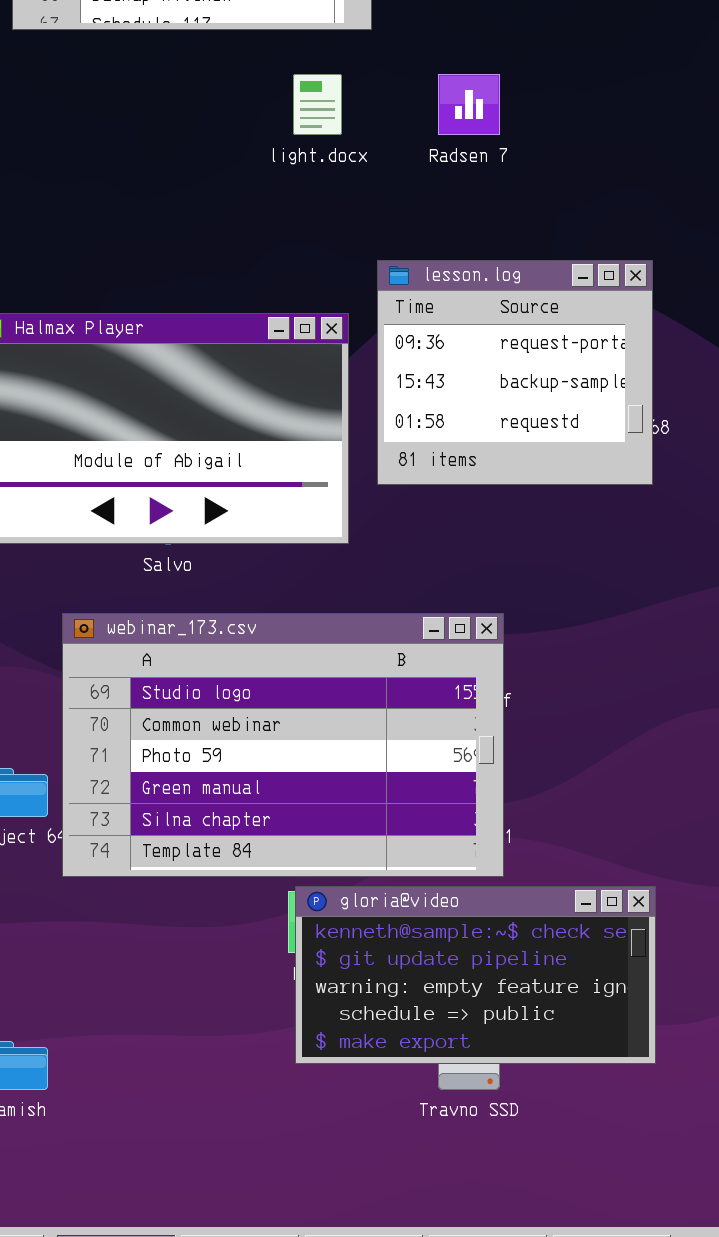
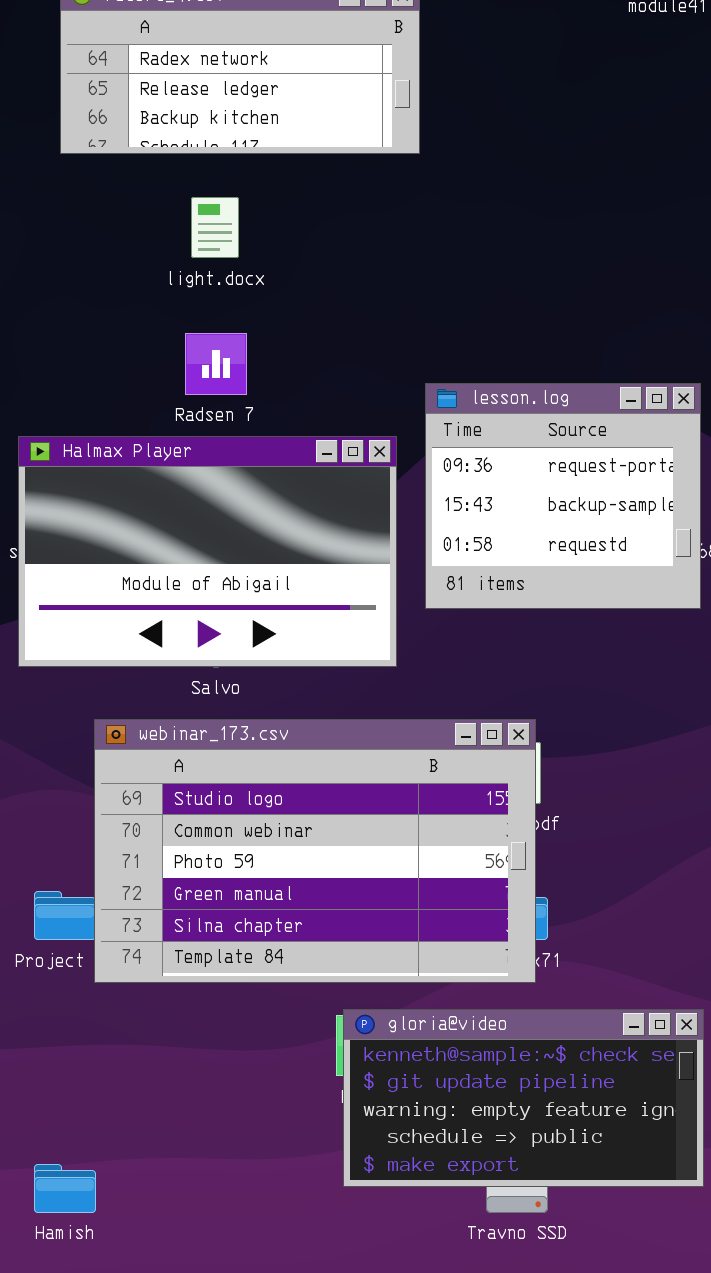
light.docx: [293,74,342,135] -> [191,197,239,258], moved
Radsen 7: [438,74,500,135] -> [185,333,247,395], moved
webinar_173.csv: [62,613,504,877] -> [94,719,536,983], moved

